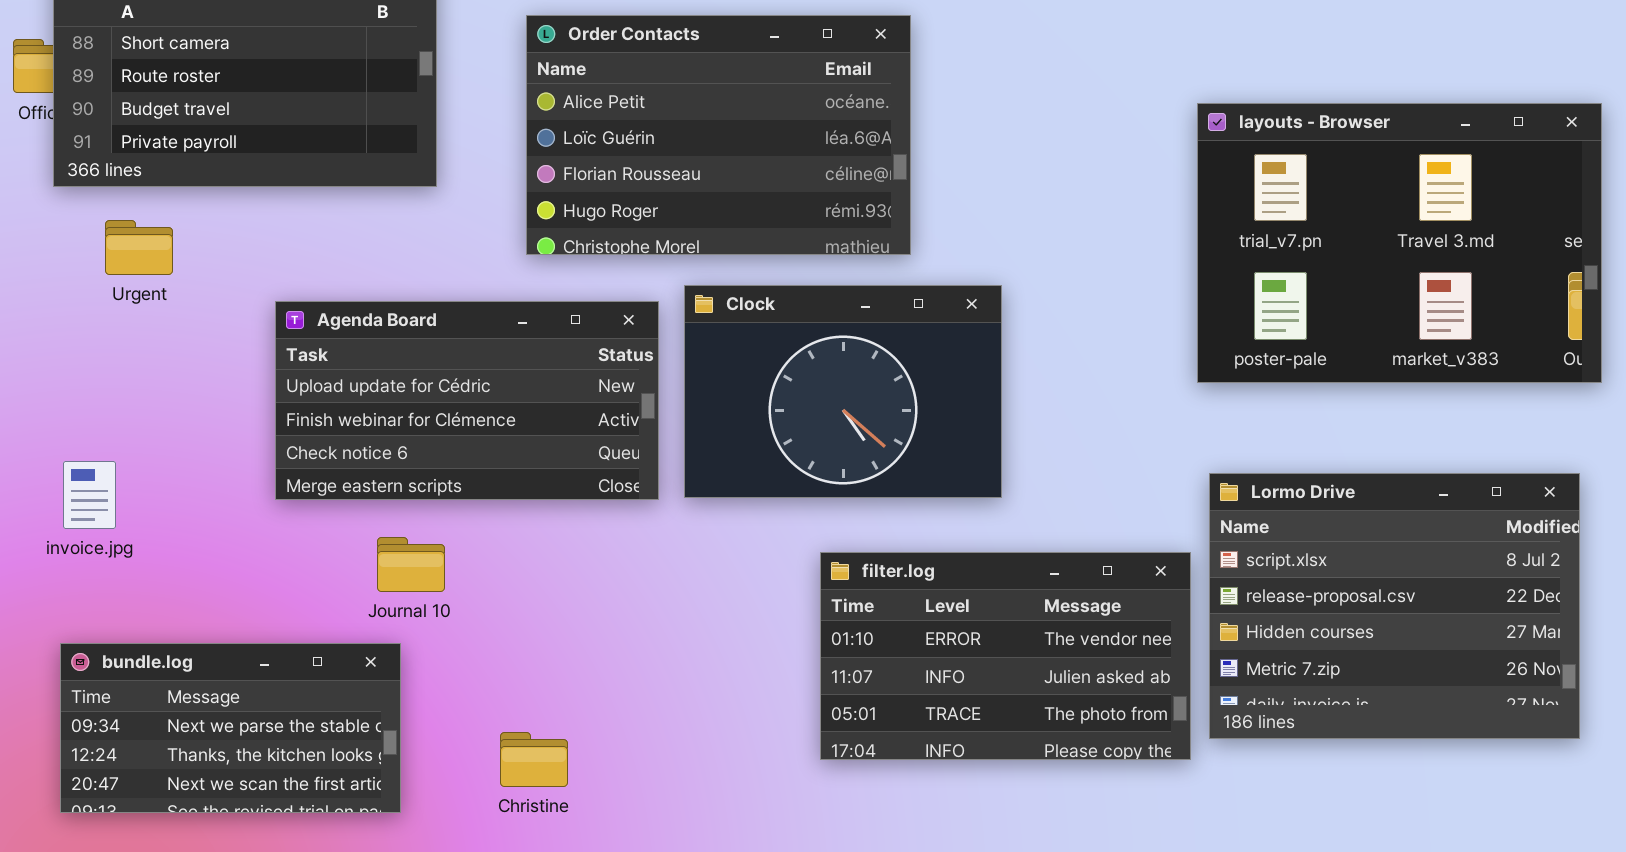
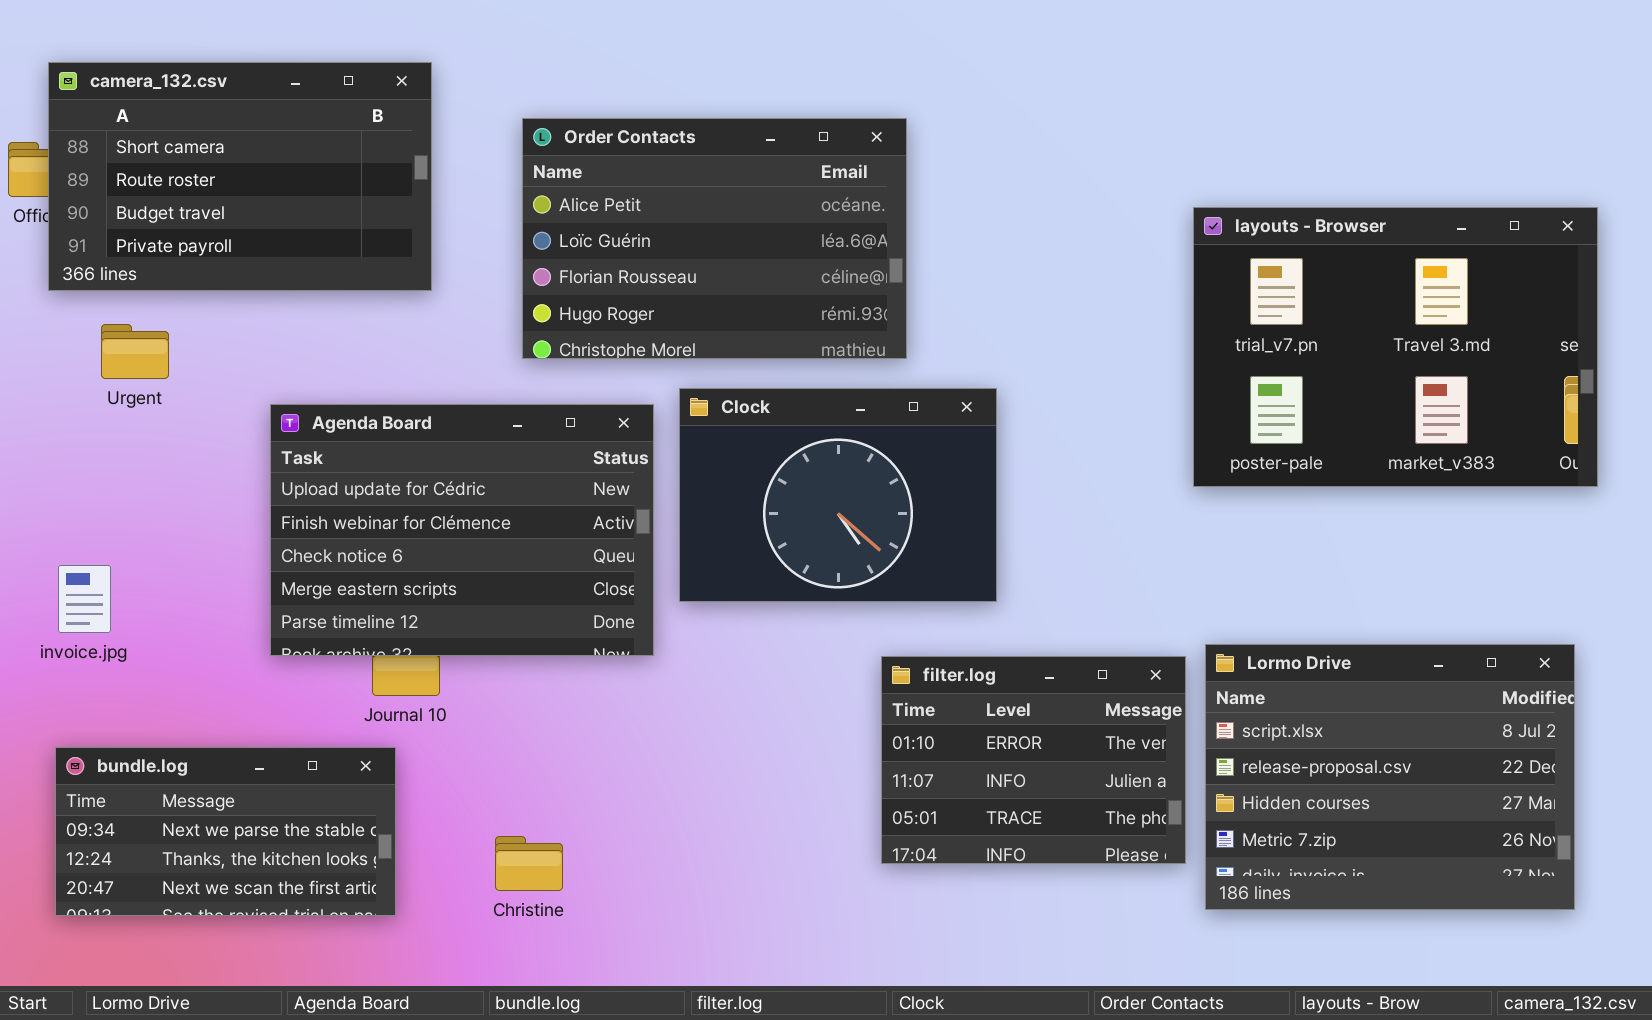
Agenda Board: [275,301,659,500] -> [270,404,654,656], resized
Lormo Drive: [1209,473,1580,739] -> [1205,644,1575,910], moved
filter.log: [820,552,1191,760] -> [881,656,1186,864], resized

